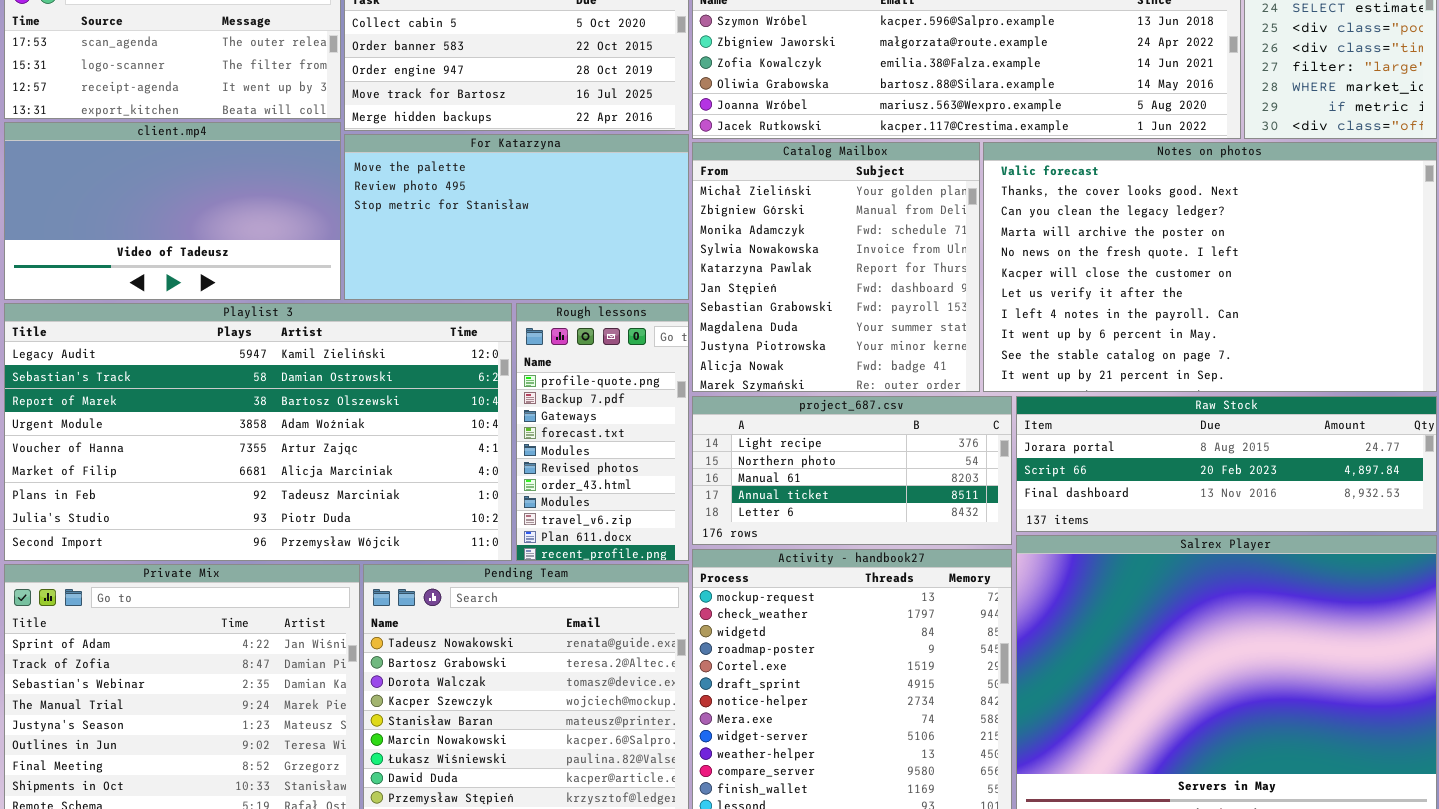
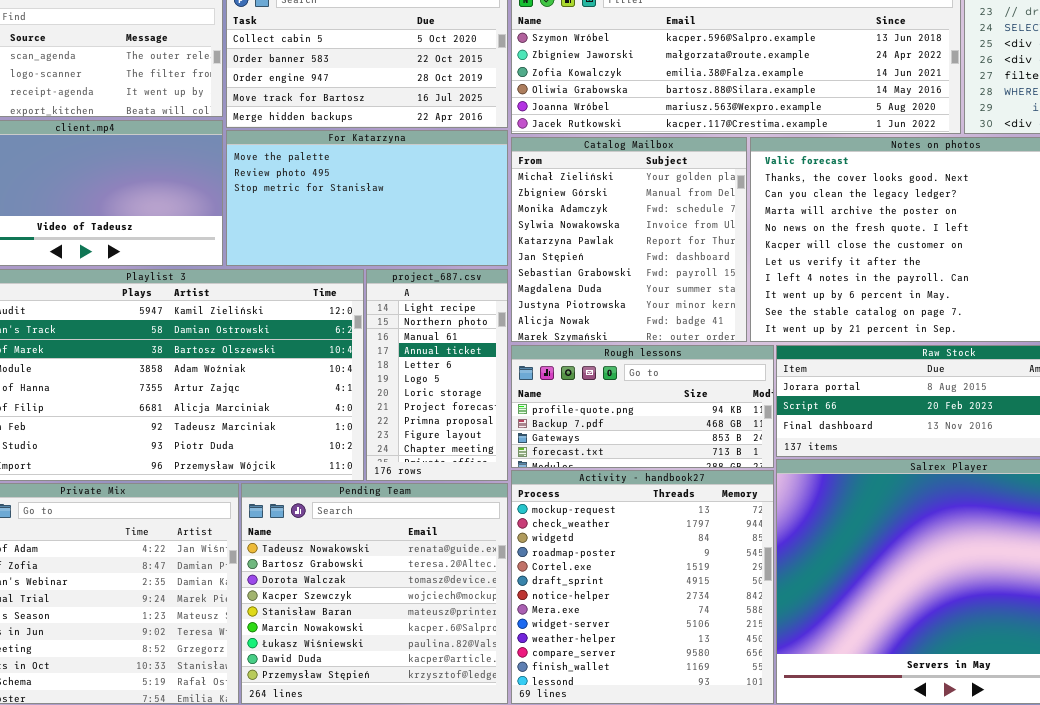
Rough lessons: [516,303,689,561] -> [511,345,774,468], moved, resized
project_687.csv: [692,396,1012,545] -> [366,269,508,481], moved, resized

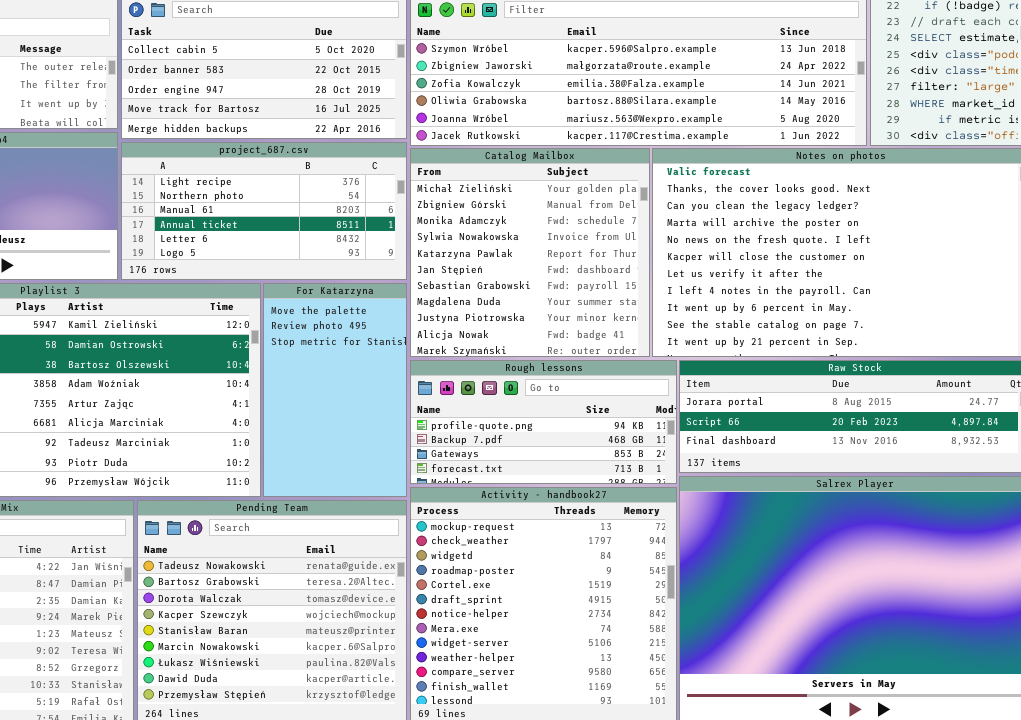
For Katarzyna: [226,130,508,266] -> [263,283,407,497], moved, resized
project_687.csv: [366,269,508,481] -> [121,142,407,280], moved, resized

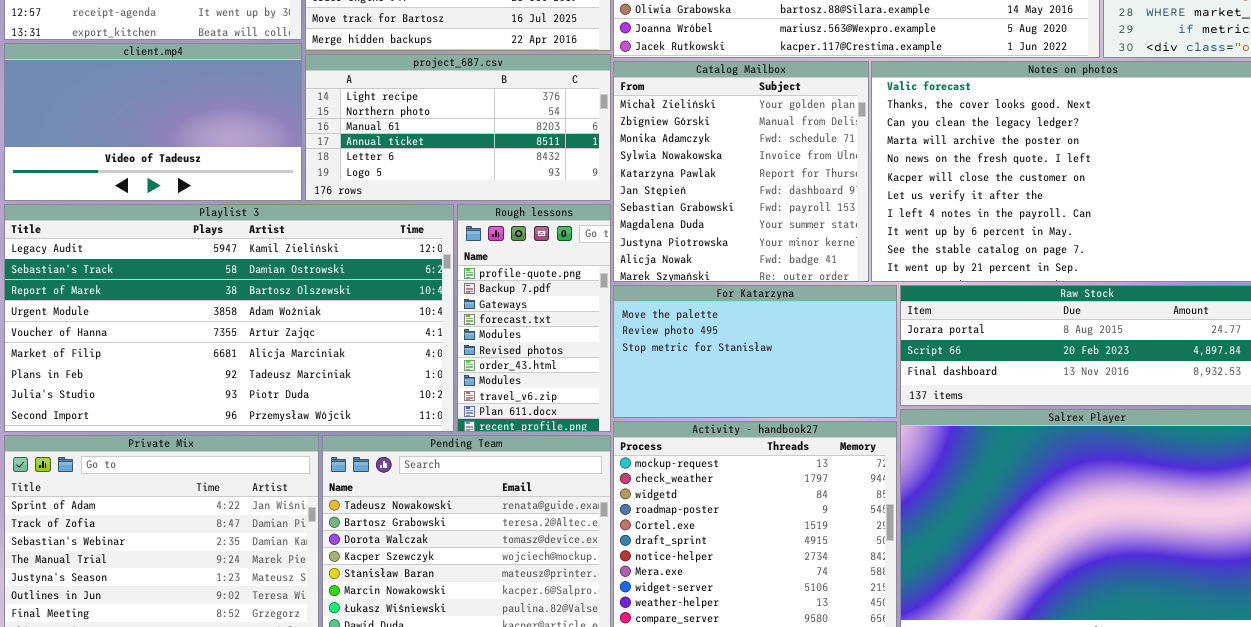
For Katarzyna: [263,283,407,497] -> [613,285,897,418], moved, resized
Rough lessons: [410,360,677,484] -> [457,204,611,432], moved, resized

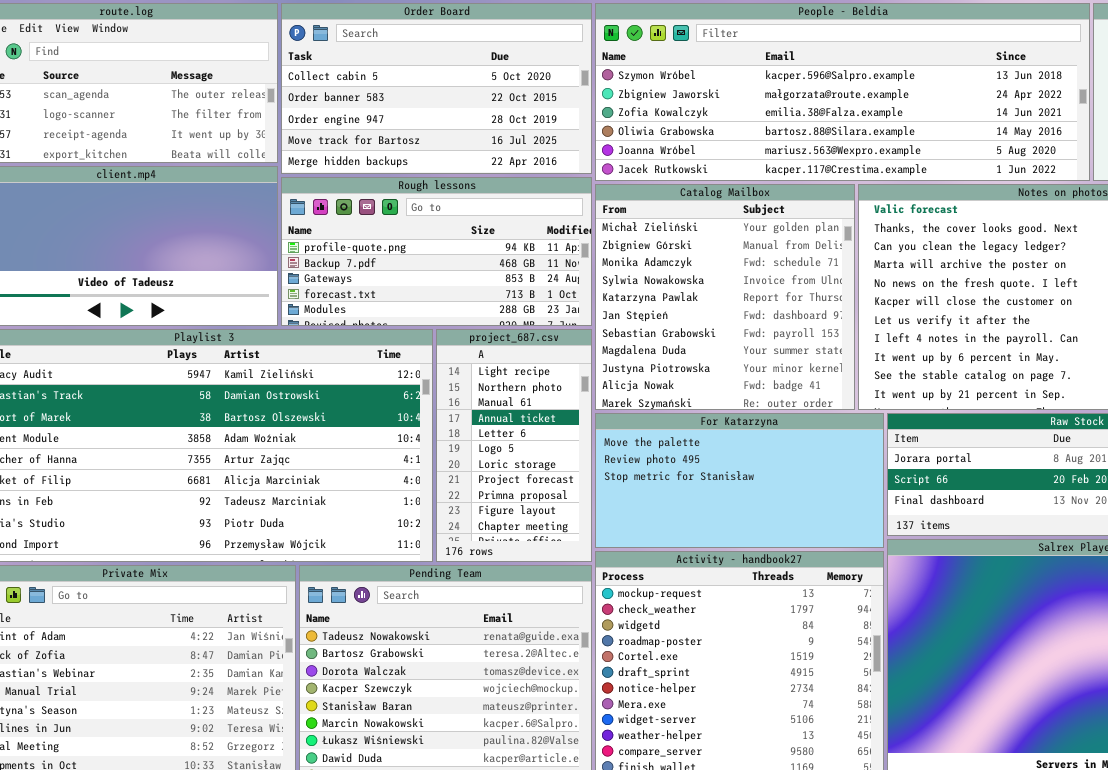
project_687.csv: [305,54,611,201] -> [436,329,592,562], moved, resized
Rough lessons: [457,204,611,432] -> [281,177,592,326], moved, resized

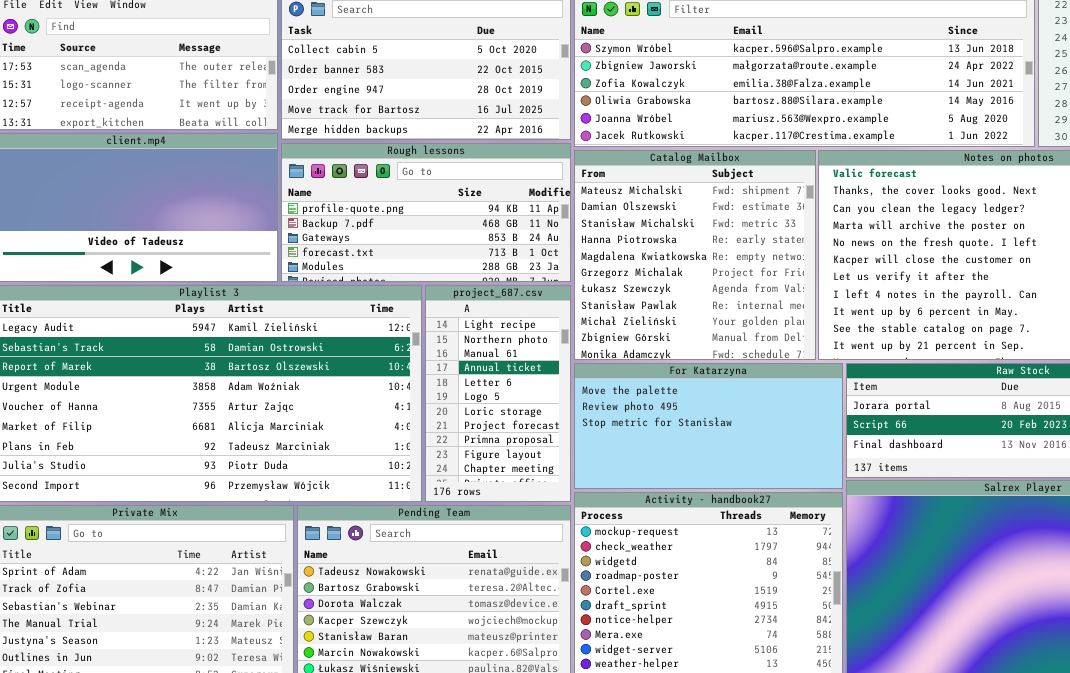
Catalog Mailbox: [595,184,855,410] -> [574,150,816,360], scrolled up 8 rows

